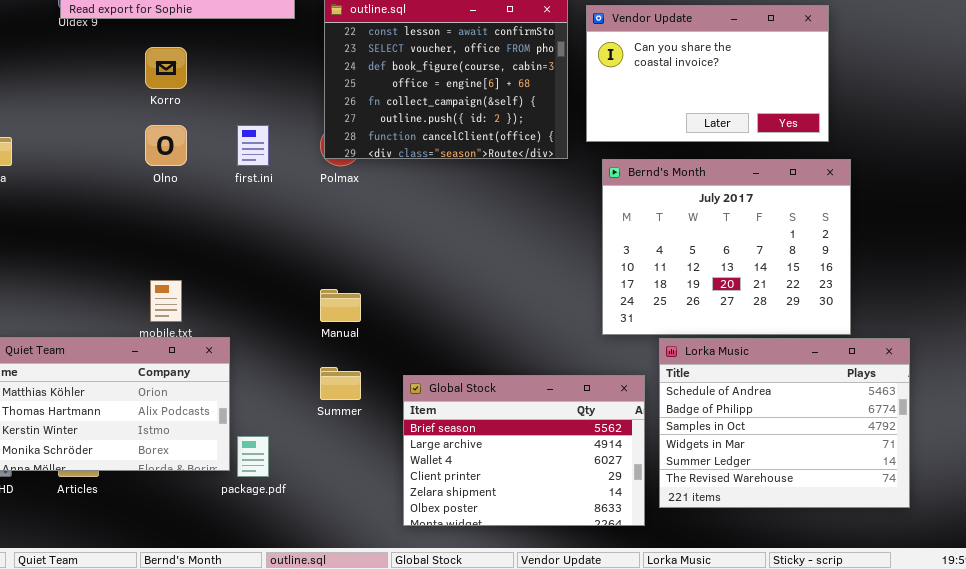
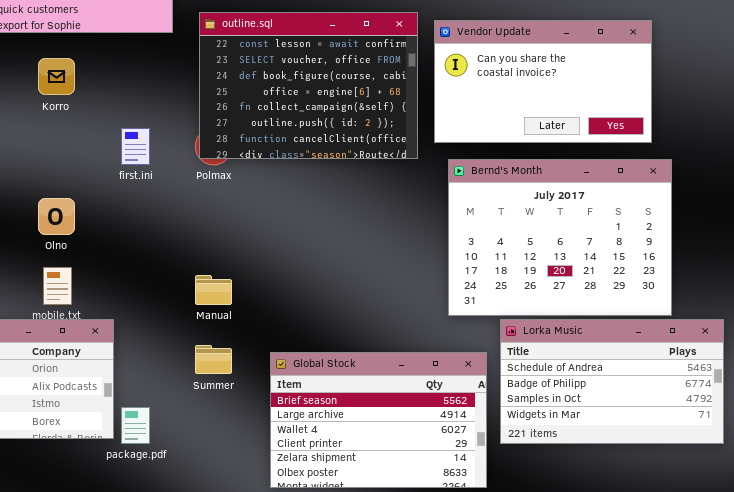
Olno: [145,125,187,166] -> [38,198,75,235], moved
Lorka Music: [659,338,910,508] -> [500,319,724,444], resized

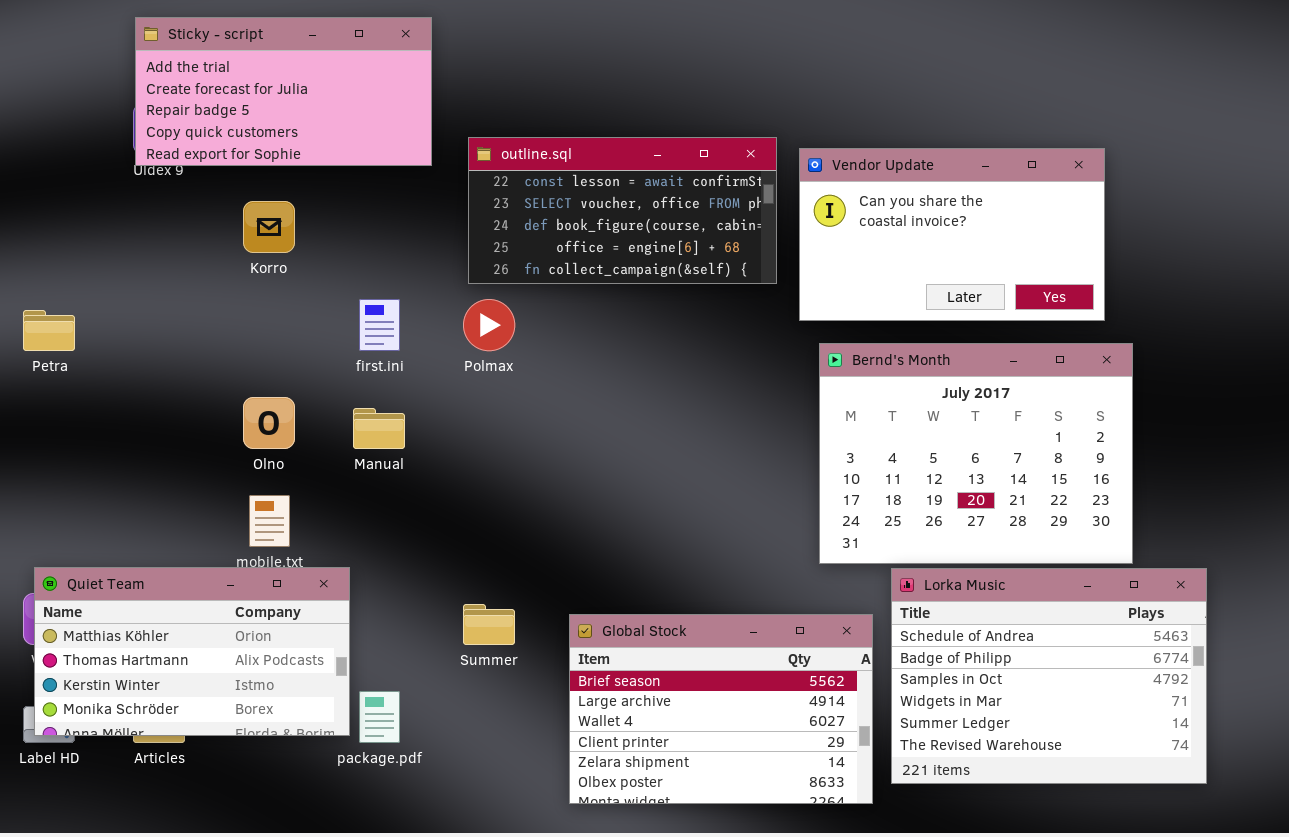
outline.sql: [199,12,418,159] -> [468,137,777,284], resized
Manual: [195,275,232,305] -> [353,408,405,449], moved
Lorka Music: [500,319,724,444] -> [891,568,1207,784], resized

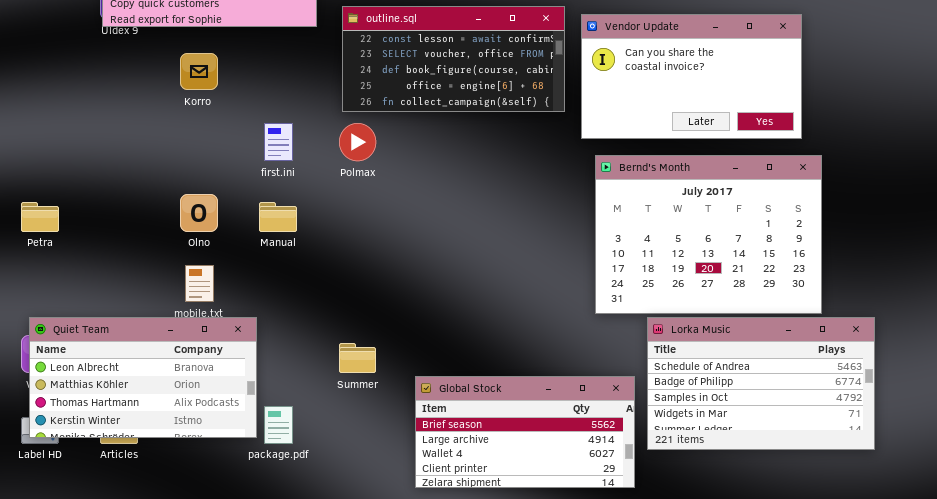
Petra: [23,310,75,351] -> [21,202,59,232], moved
Quiet Team: [34,567,350,736] -> [29,317,257,438], scrolled up 1 row
Lorka Music: [891,568,1207,784] -> [647,317,875,450], resized
Global Stock: [569,614,873,804] -> [415,376,635,488], resized

